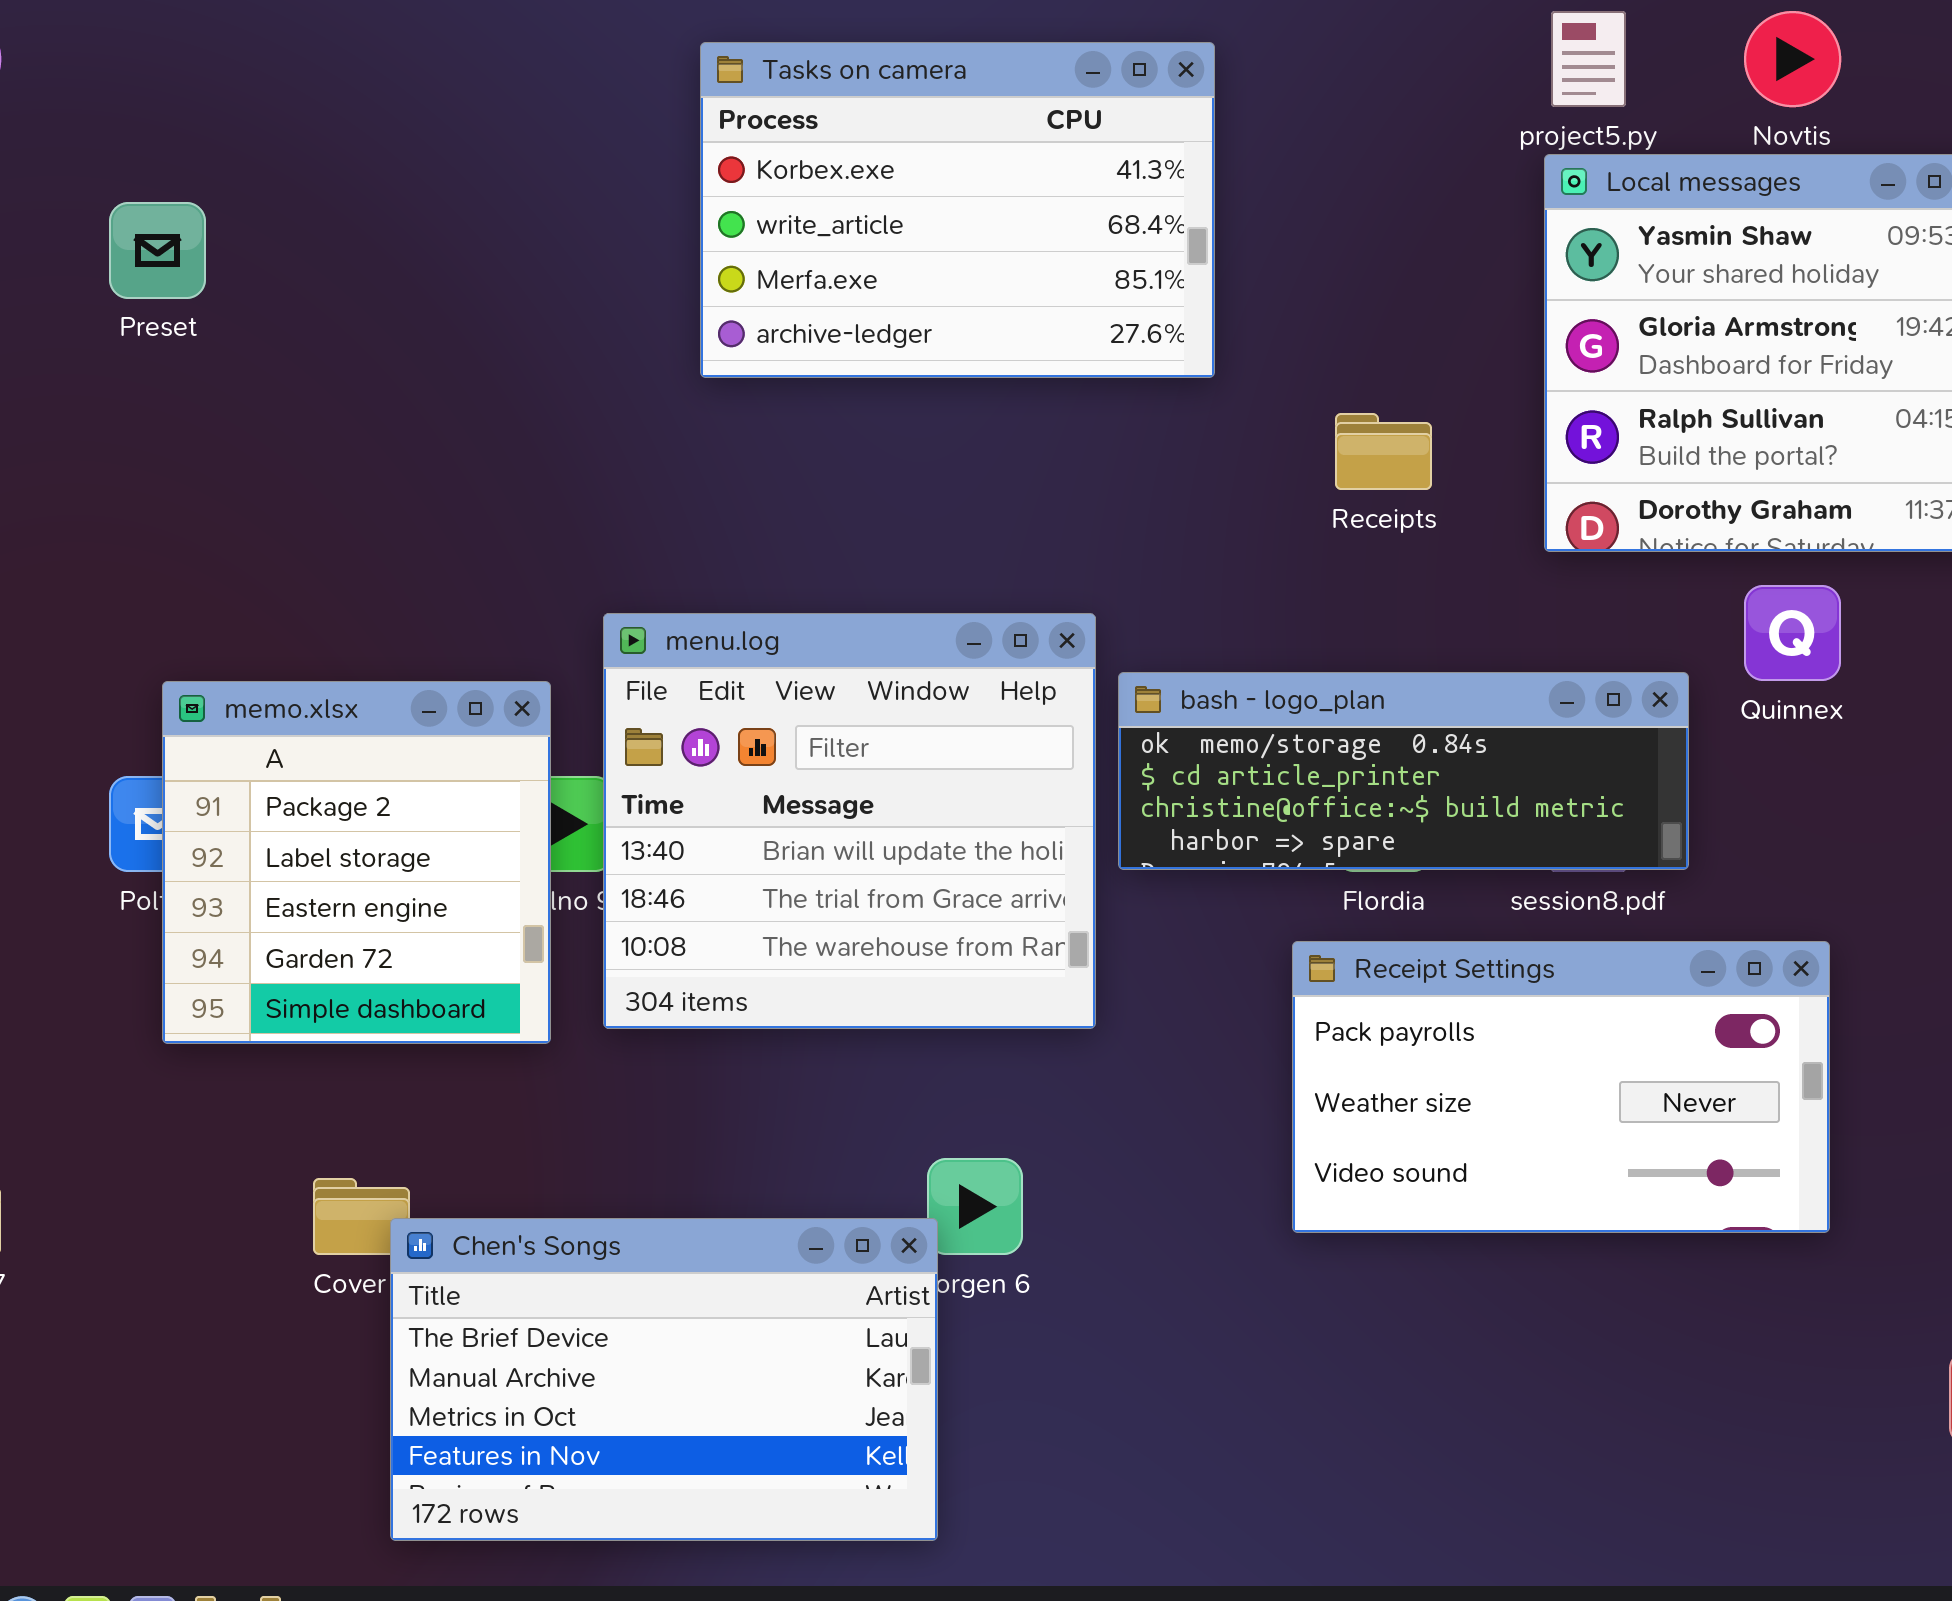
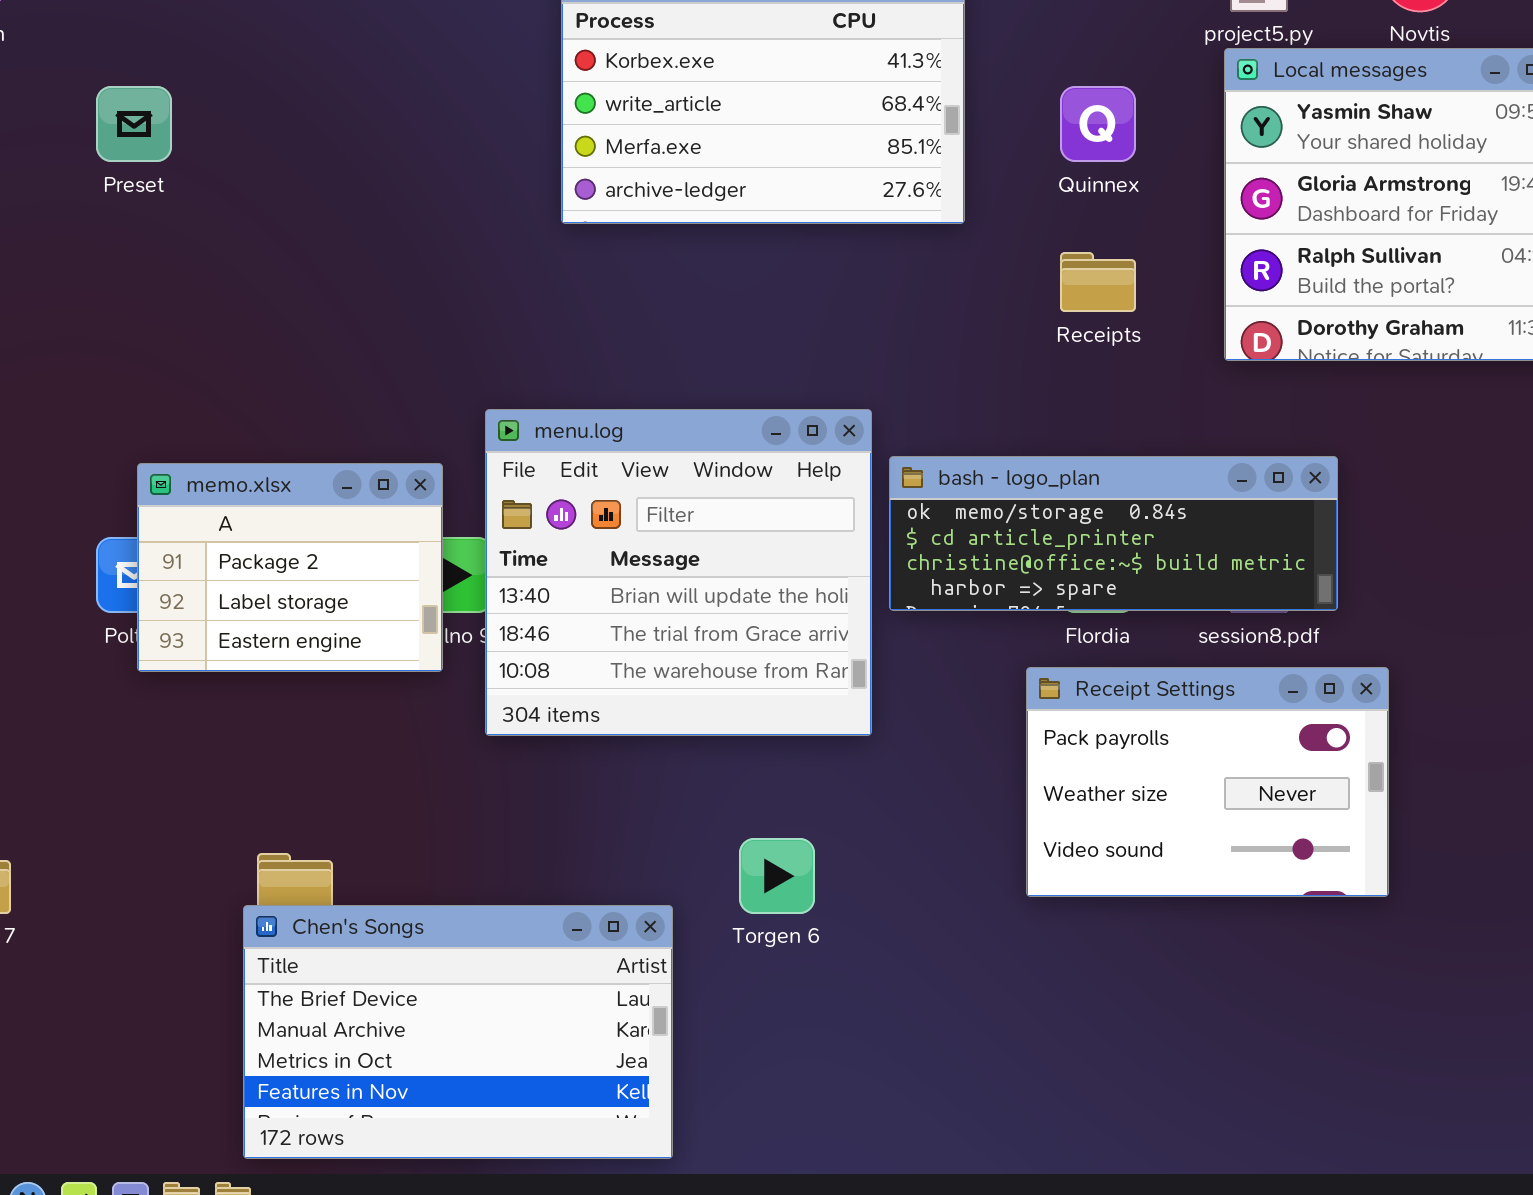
Quinnex: [1744,585,1841,681] -> [1060,86,1136,162], moved
memo.xlsx: [162,681,551,1044] -> [137,463,443,672], resized
Receipt Settings: [1292,941,1830,1233] -> [1026,667,1389,897], resized
Chen's Songs: [390,1218,938,1541] -> [243,905,673,1159], moved

